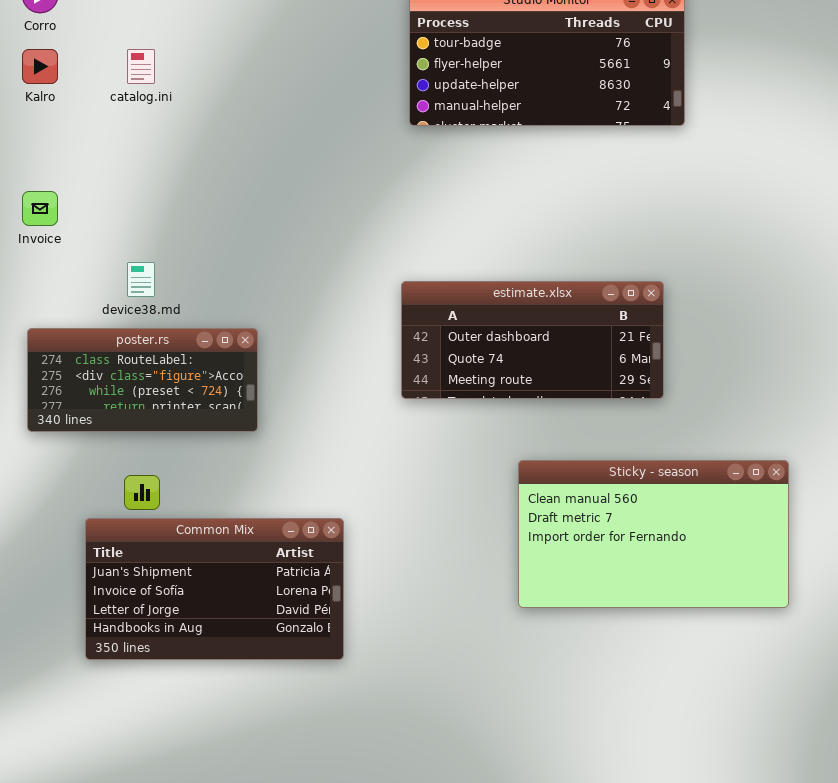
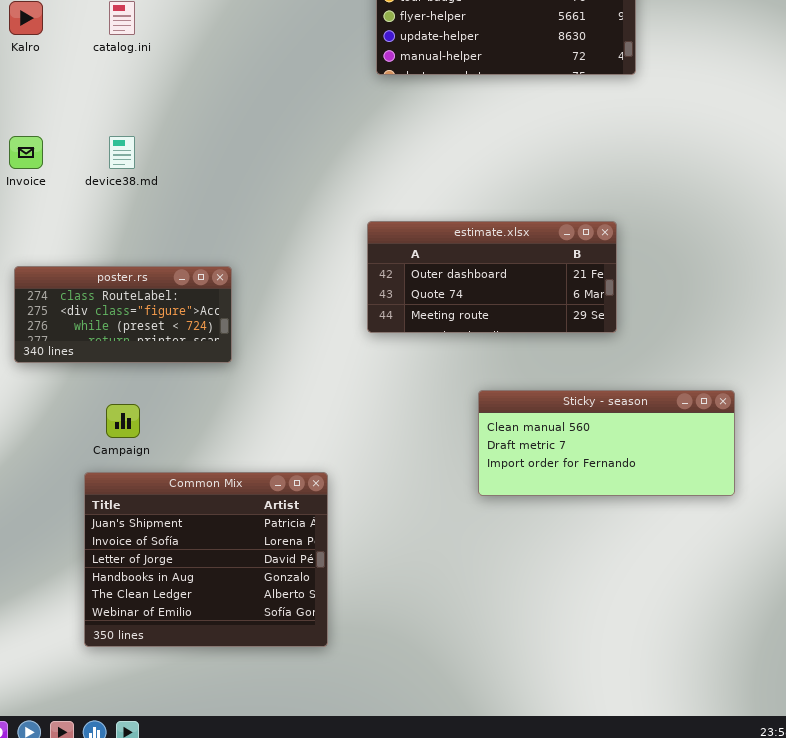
device38.md: [127,262,155,297] -> [109,136,135,169], moved
Sticky - season: [518,460,789,608] -> [478,390,735,496], resized
Common Mix: [85,518,344,660] -> [84,472,328,647], moved, resized

